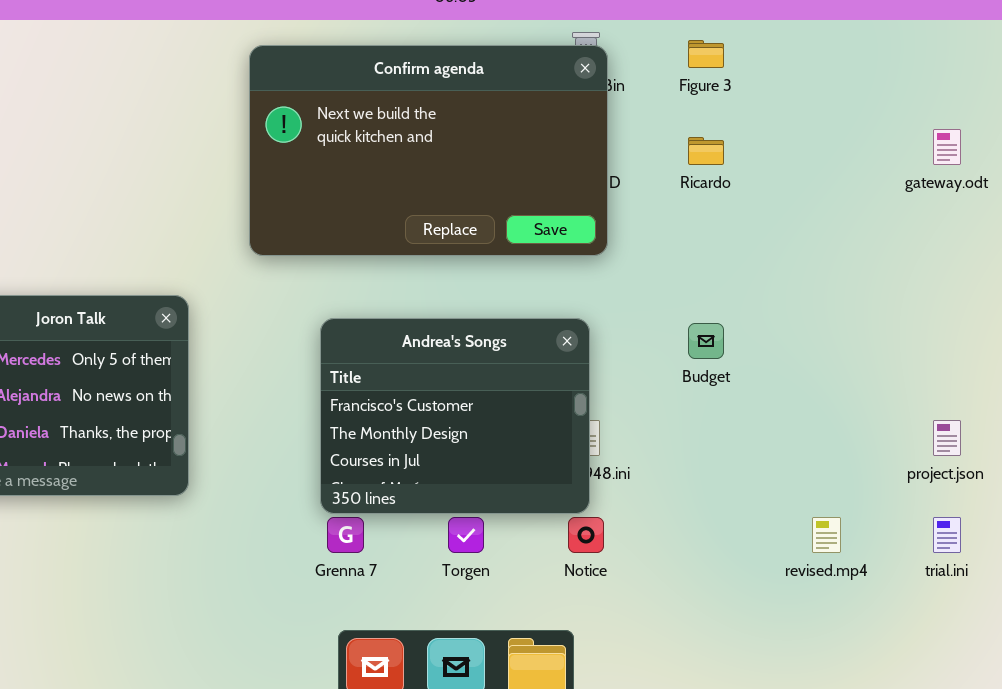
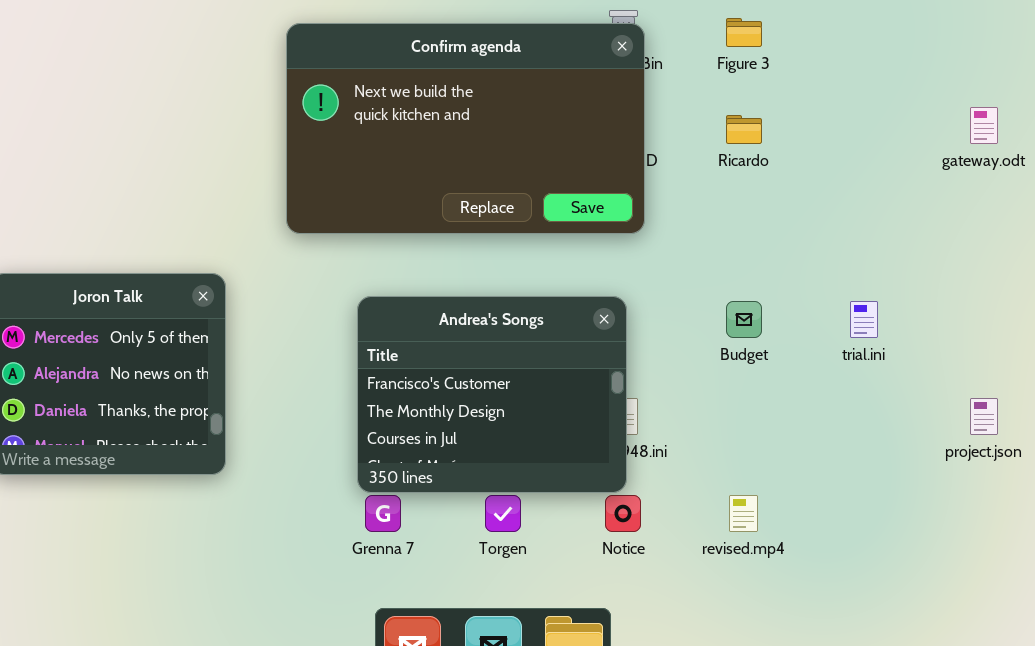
revised.mp4: [812,517,841,553] -> [729,495,758,532], moved
trial.ini: [933,517,961,553] -> [850,301,878,338], moved

